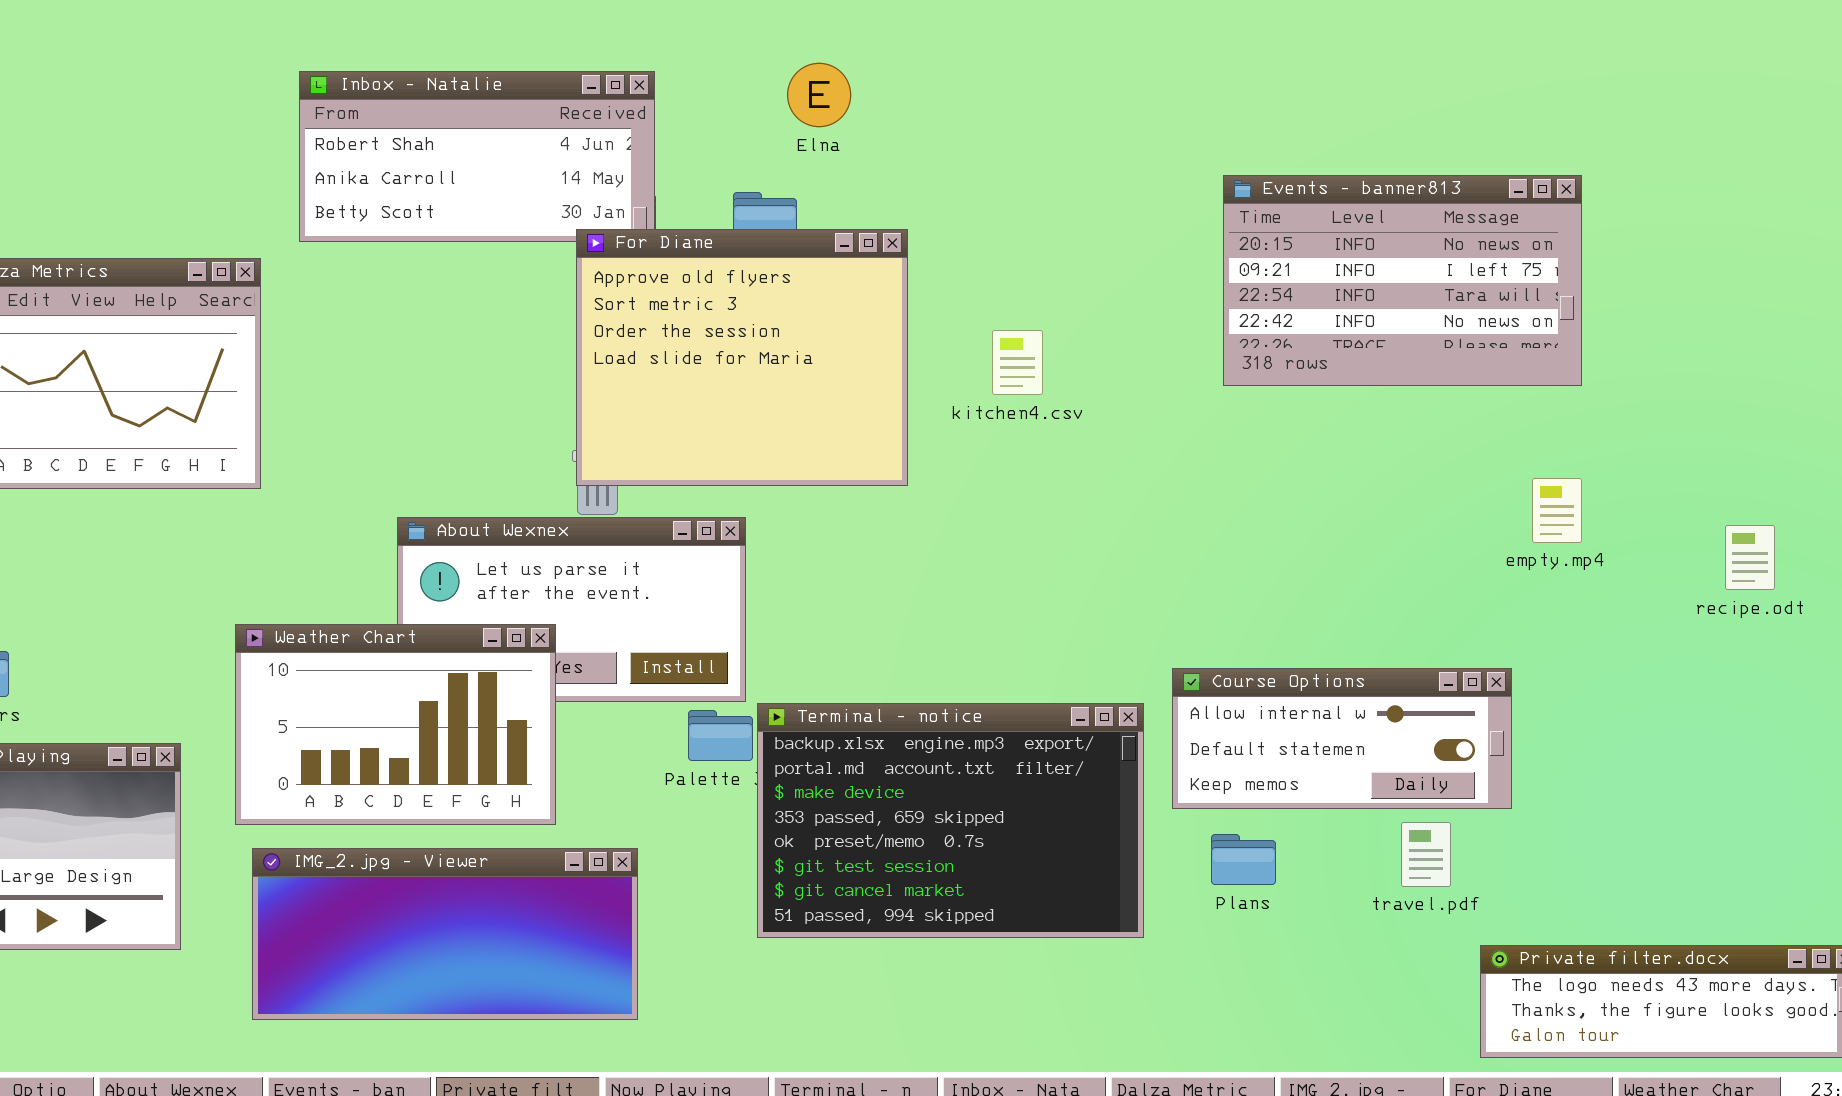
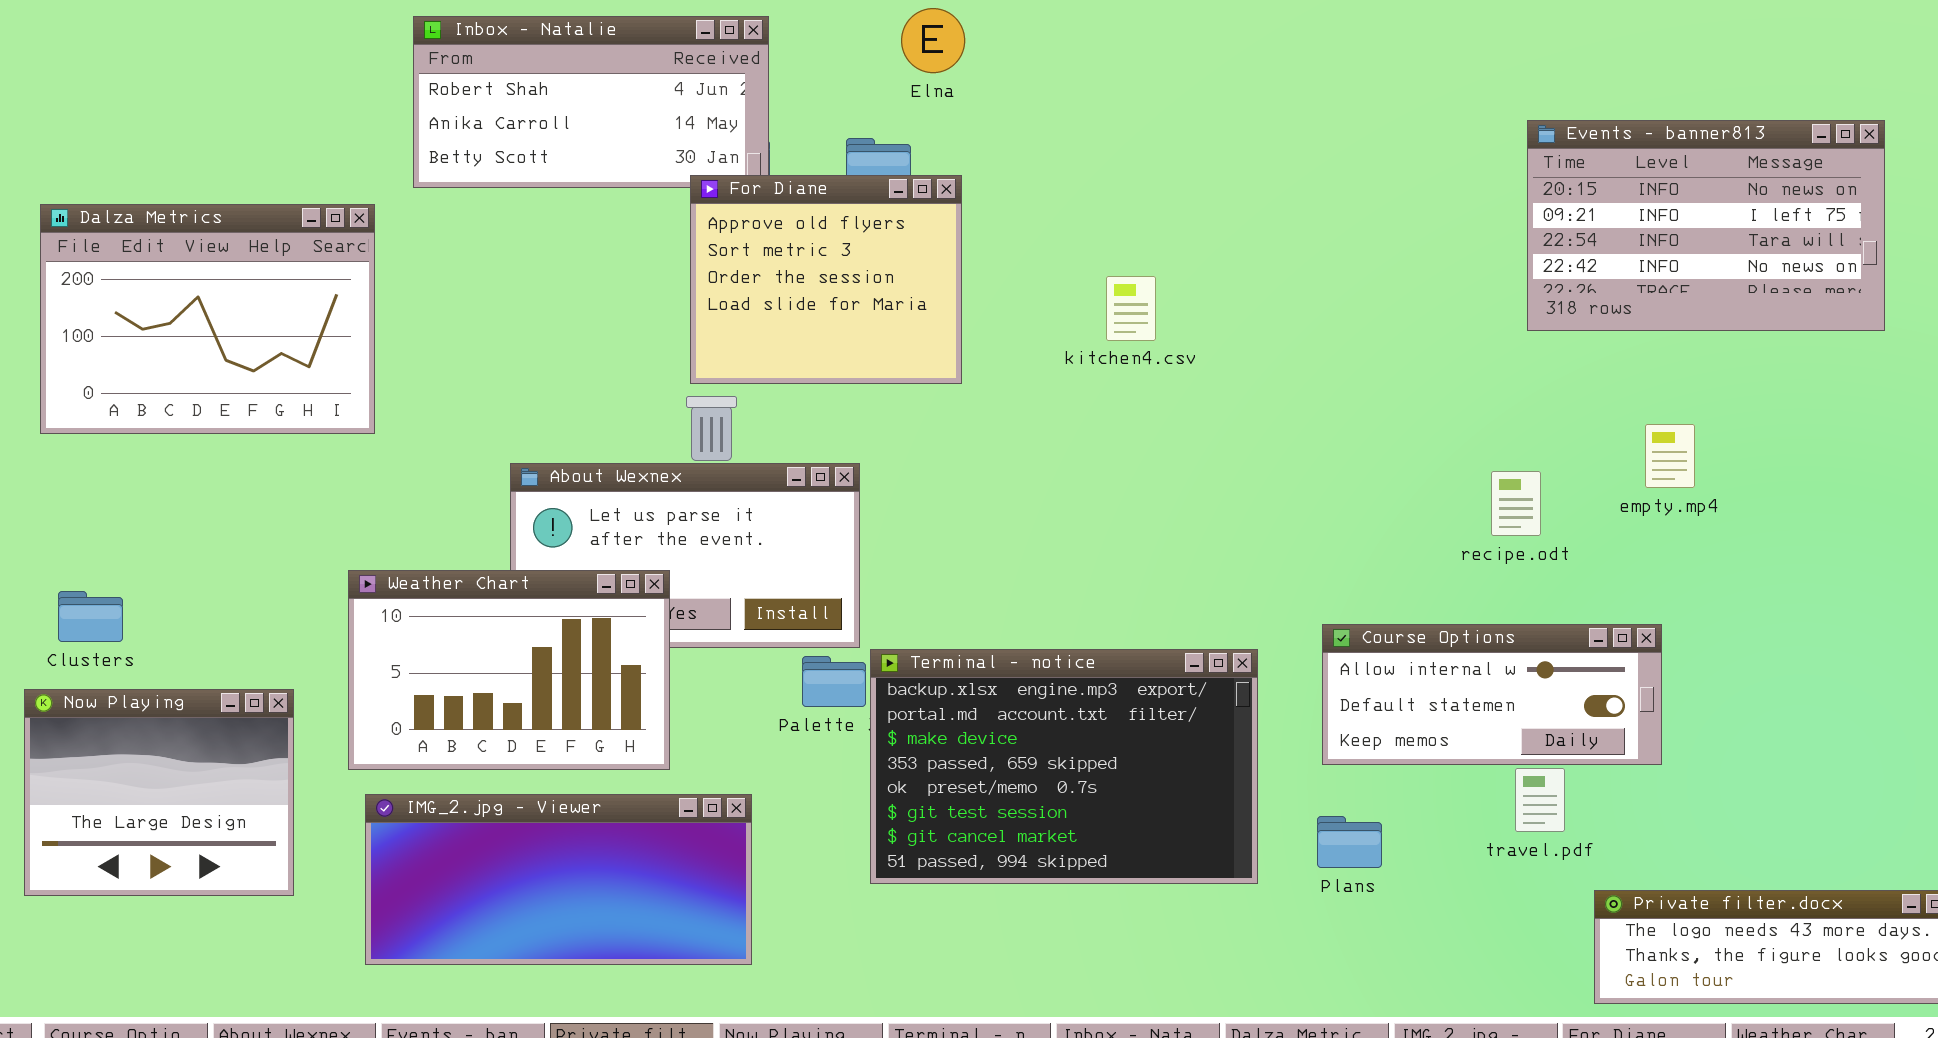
Events - banner813: [1223,175,1582,386] -> [1527,120,1885,331], moved
For Diane: [576,229,908,486] -> [690,175,962,384], resized
recipe.odt: [1725,525,1775,590] -> [1491,471,1541,536], moved
Course Options: [1172,668,1512,809] -> [1322,624,1662,765], moved
Plans: [1211,834,1276,885] -> [1317,816,1382,868], moved

